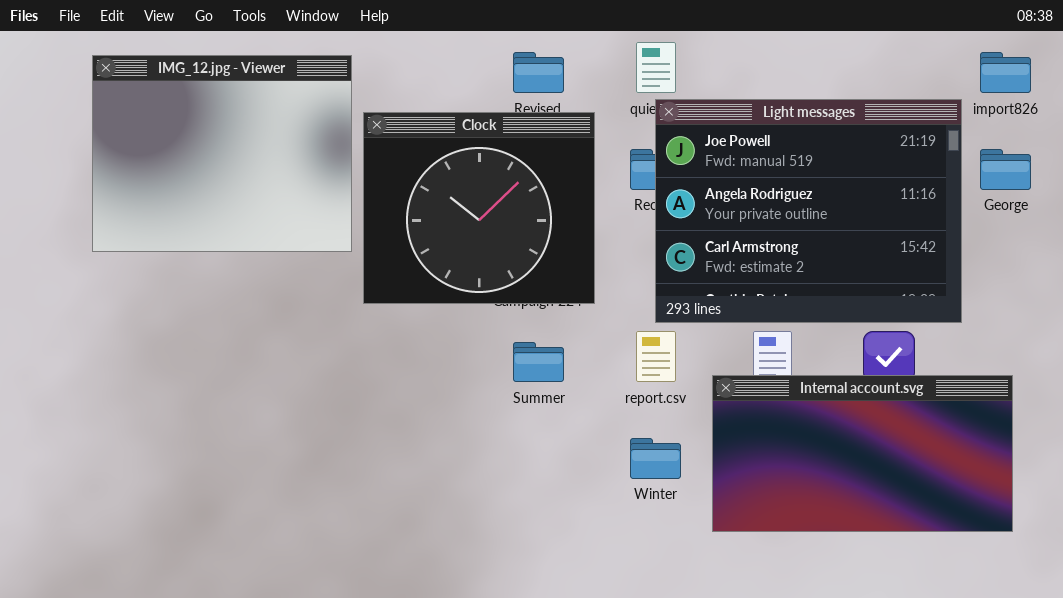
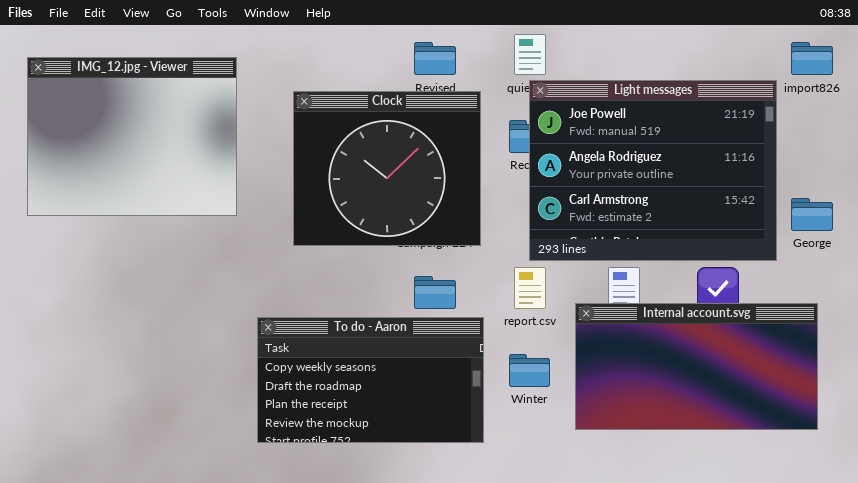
IMG_12.jpg - Viewer: [92,55,352,252] -> [27,57,237,216], moved
George: [980,149,1031,190] -> [791,198,833,231], moved
To do - Aaron: none -> [257,317,484,443], opened

